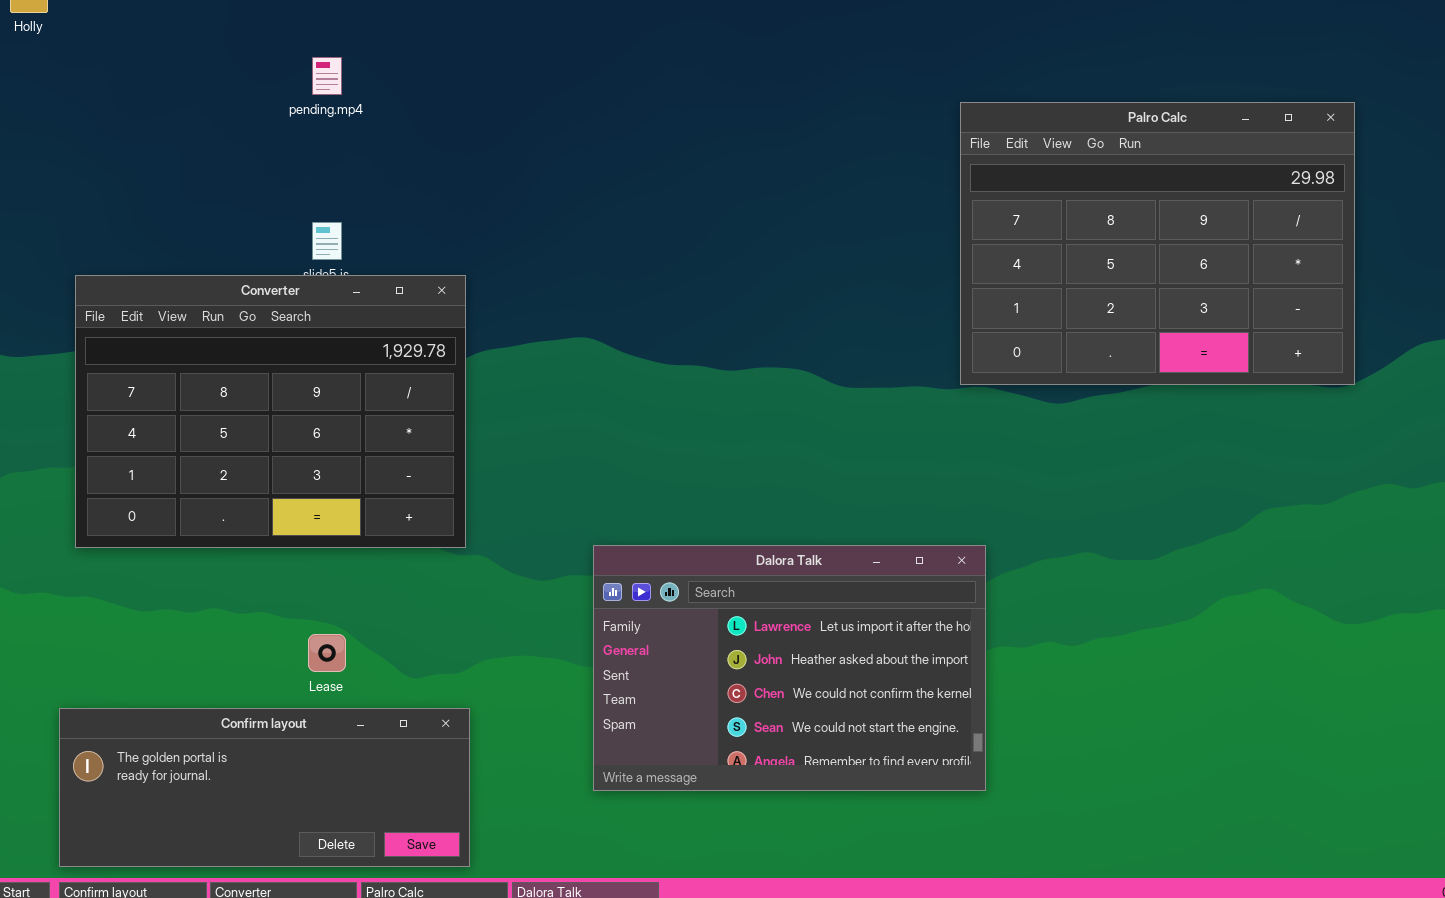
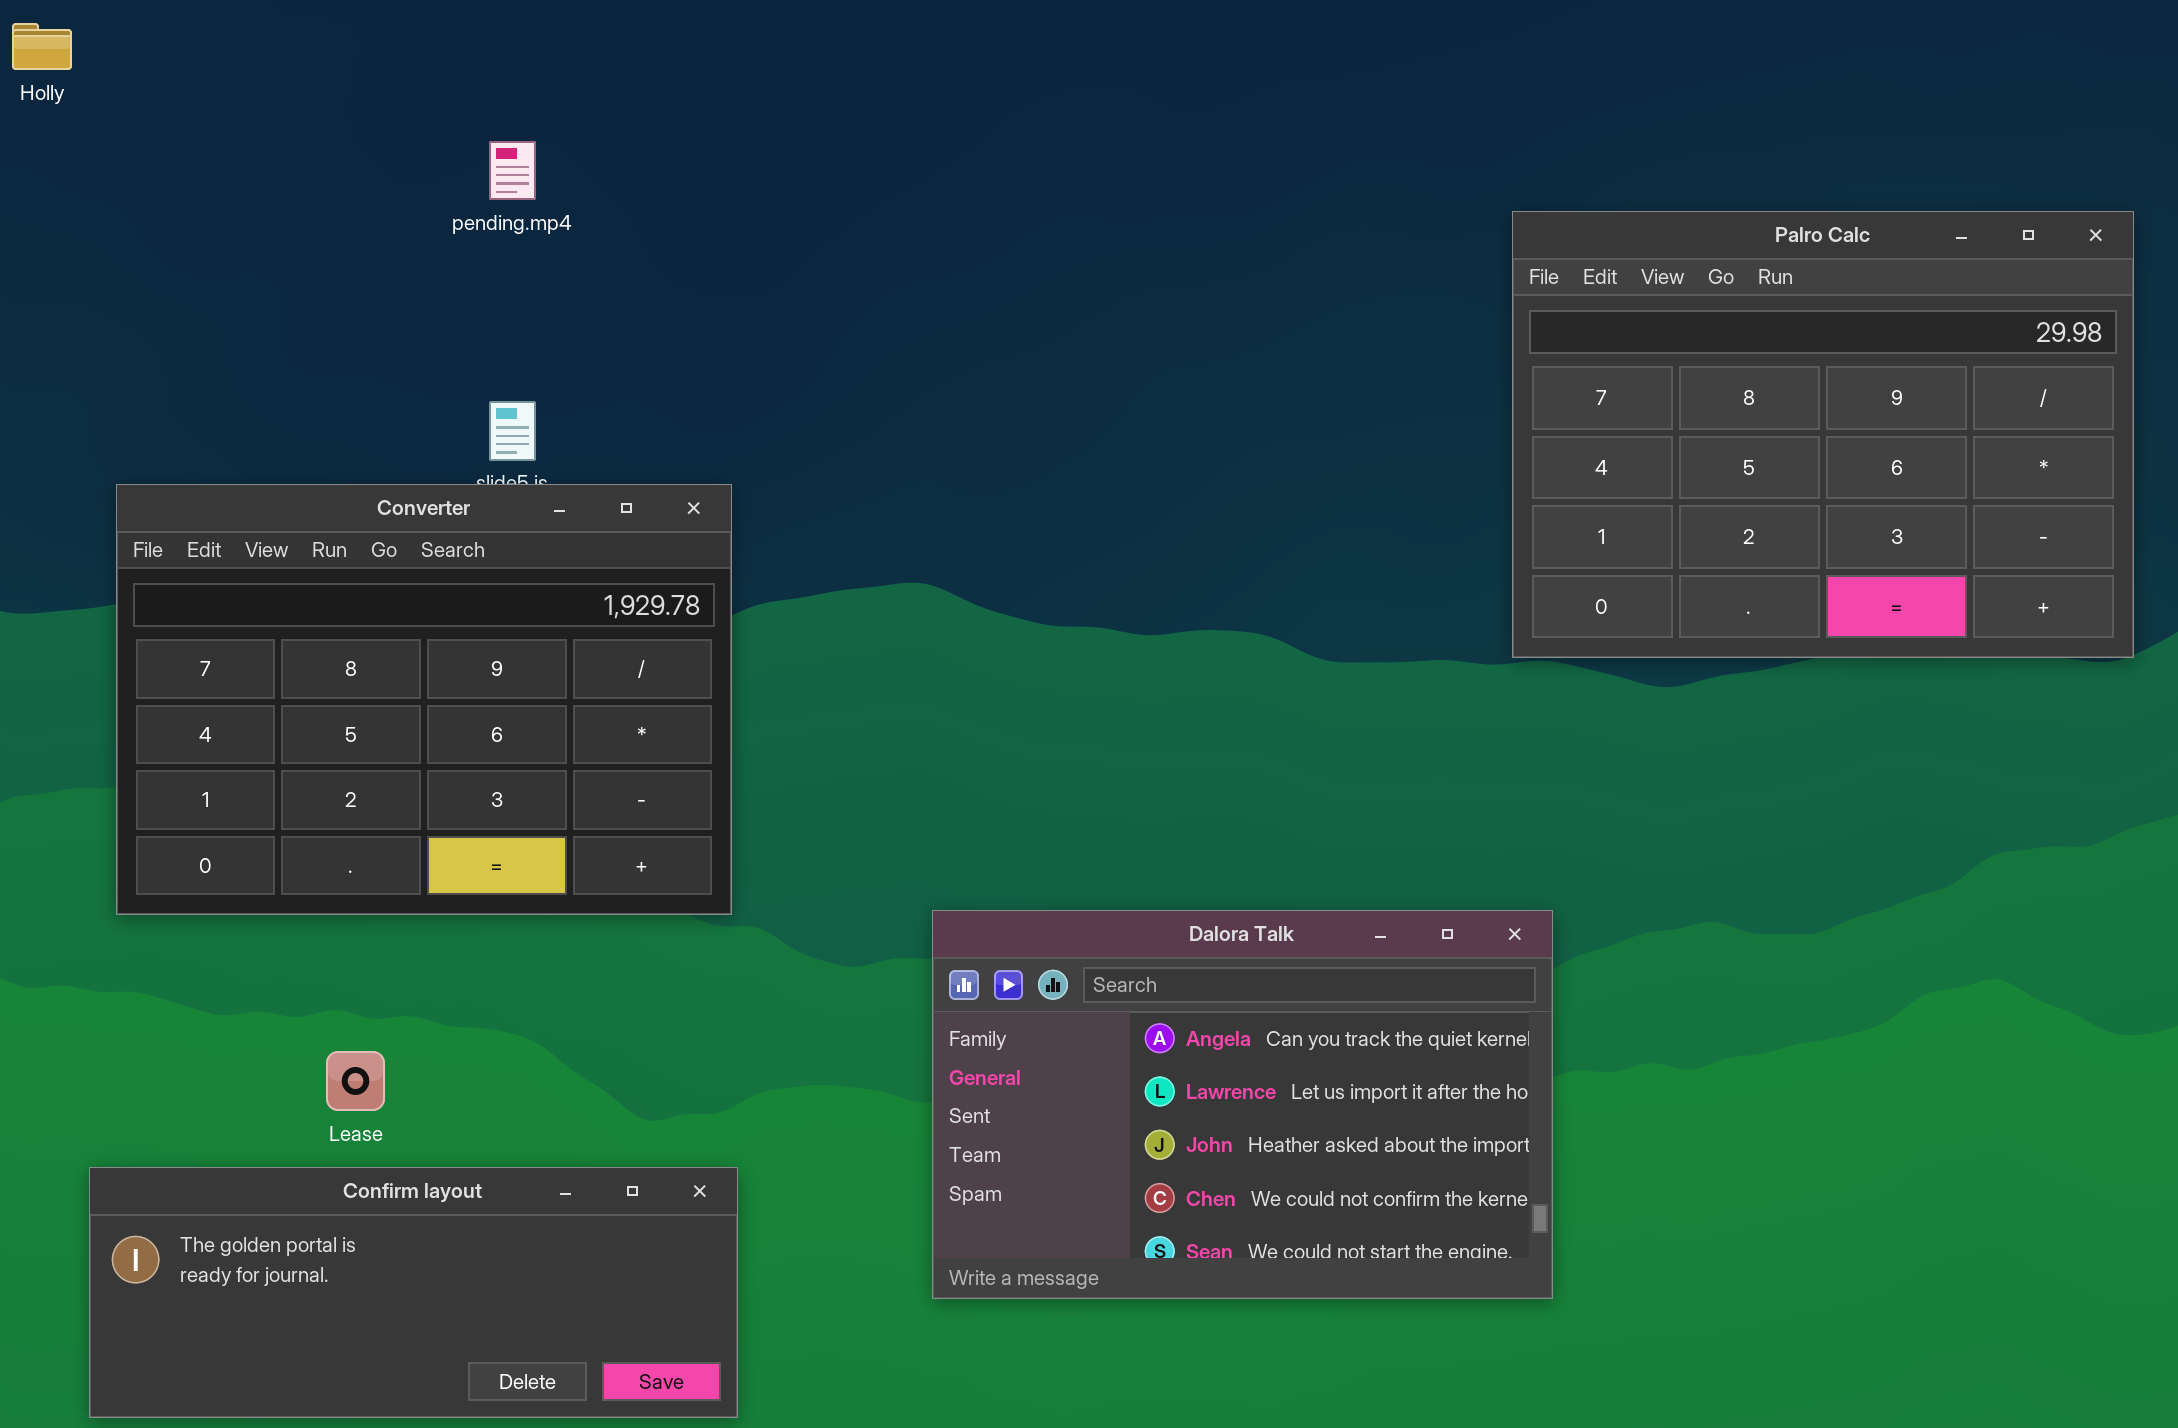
Dalora Talk: [593,545,986,791] -> [932,910,1553,1299], scrolled up 1 row
Lease: [308,634,346,672] -> [326,1051,385,1111], moved

